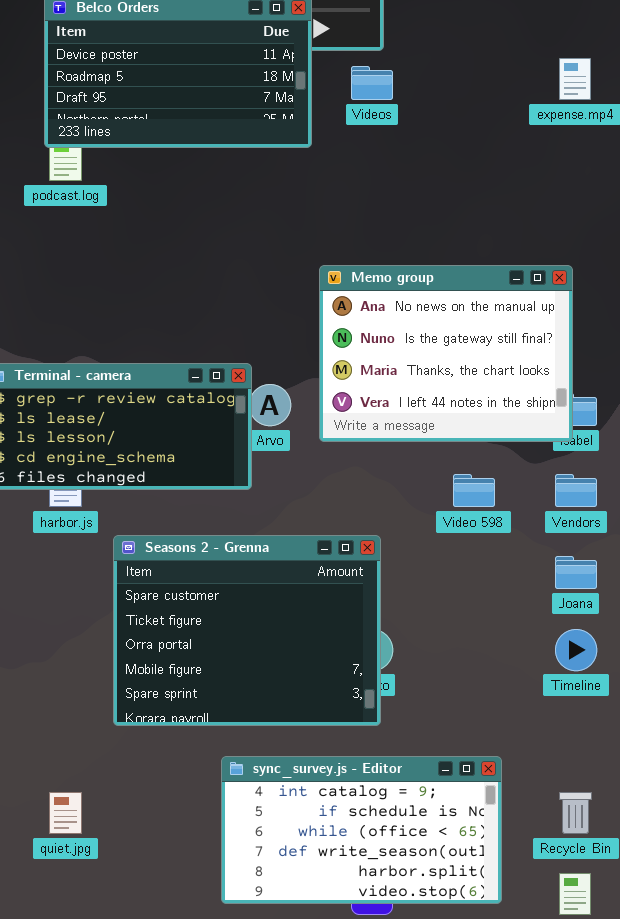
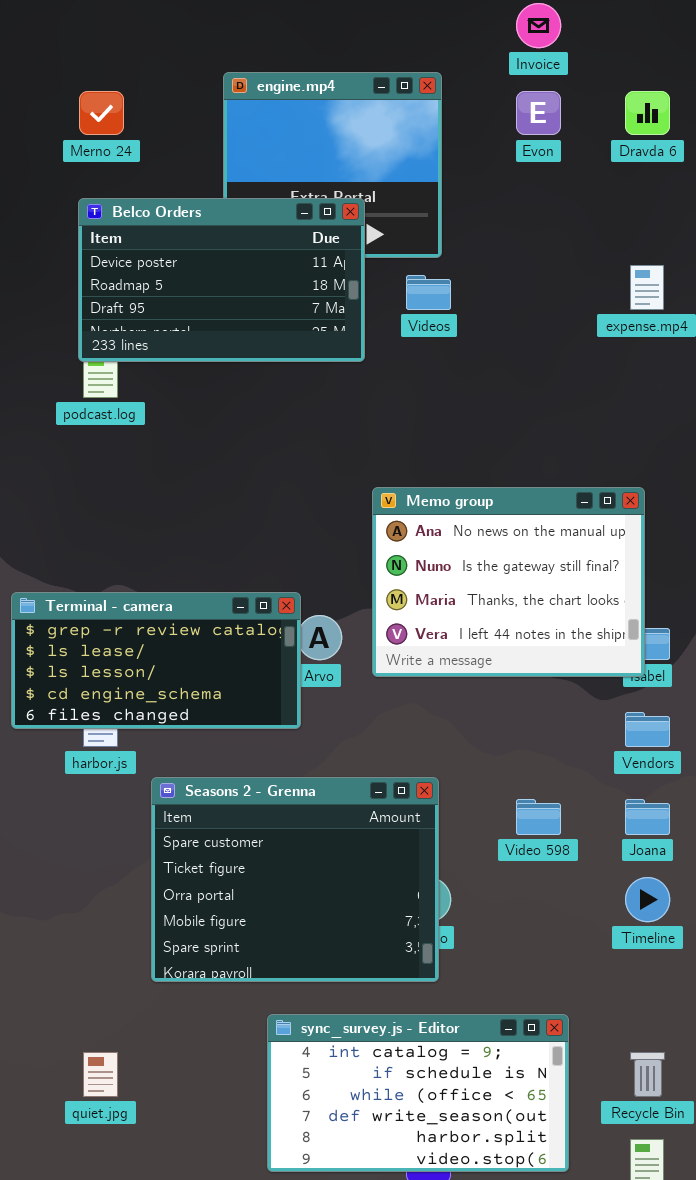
Video 598: [453,474,495,507] -> [516,799,561,835], moved

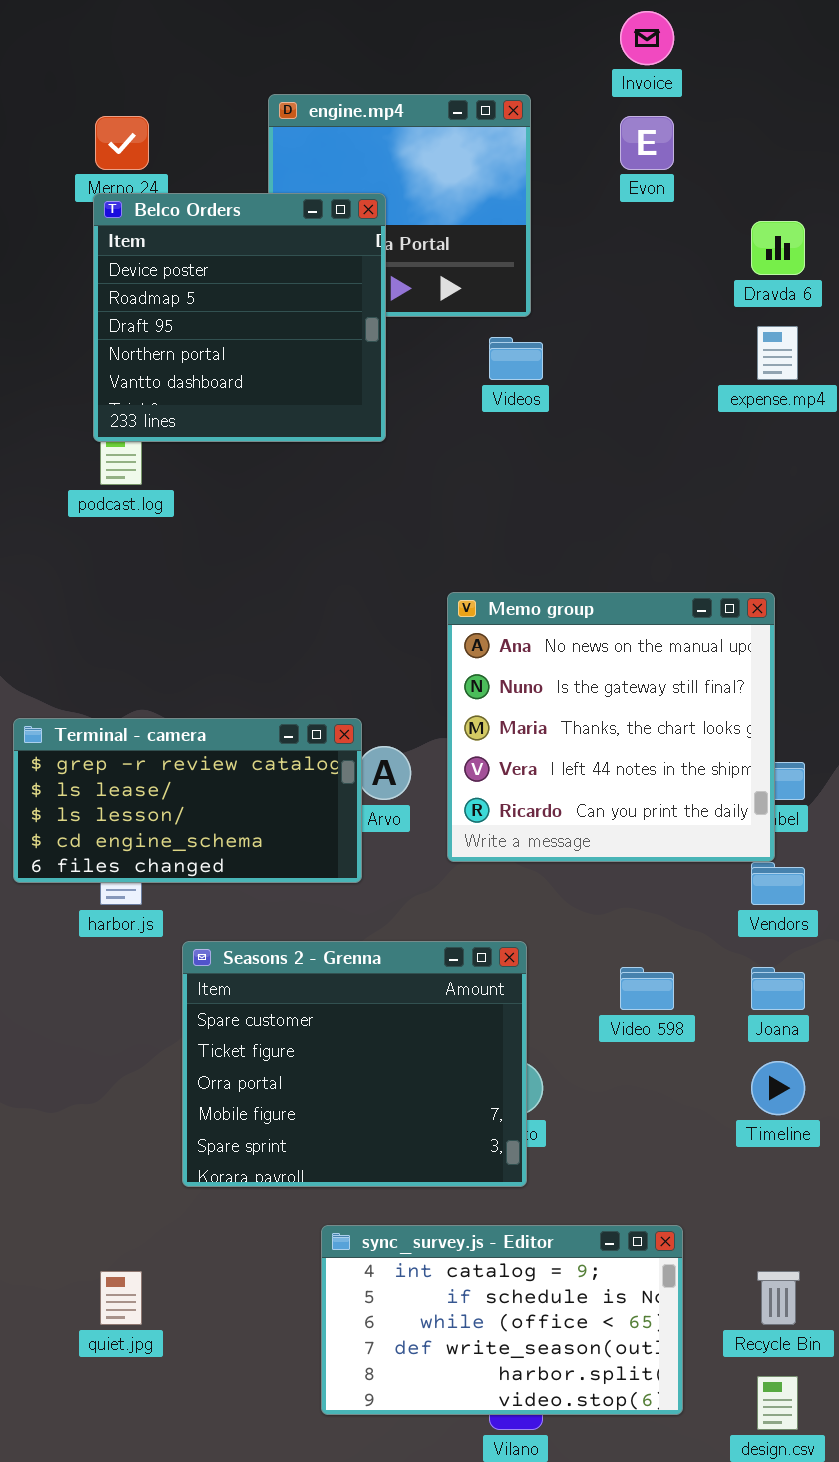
Dravda 6: [625,91,670,135] -> [751,221,805,275], moved
Belco Orders: [78,198,365,362] -> [93,193,386,442], resized
Memo group: [372,487,645,677] -> [447,592,775,862], resized

